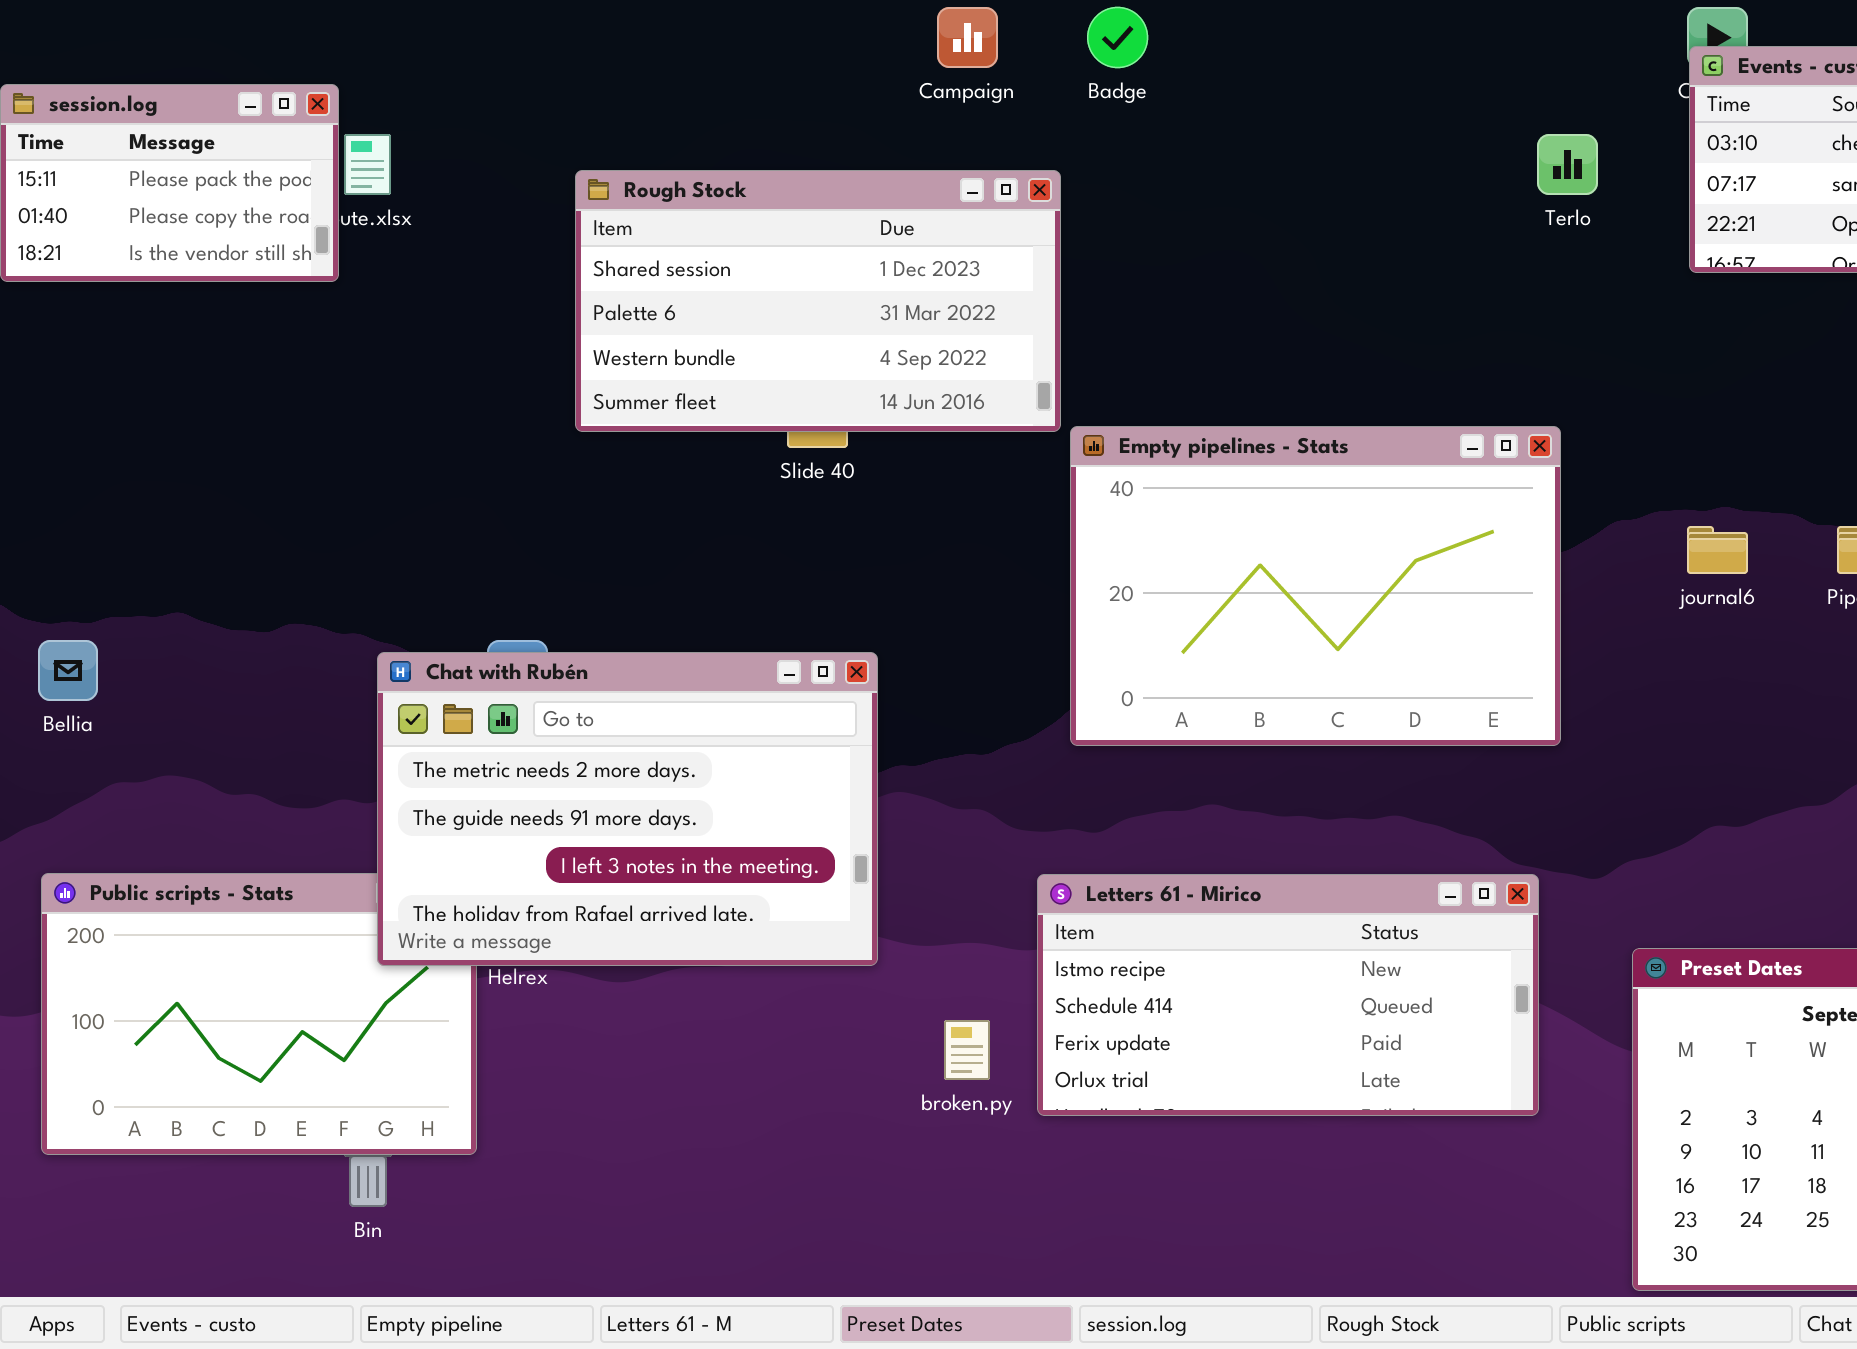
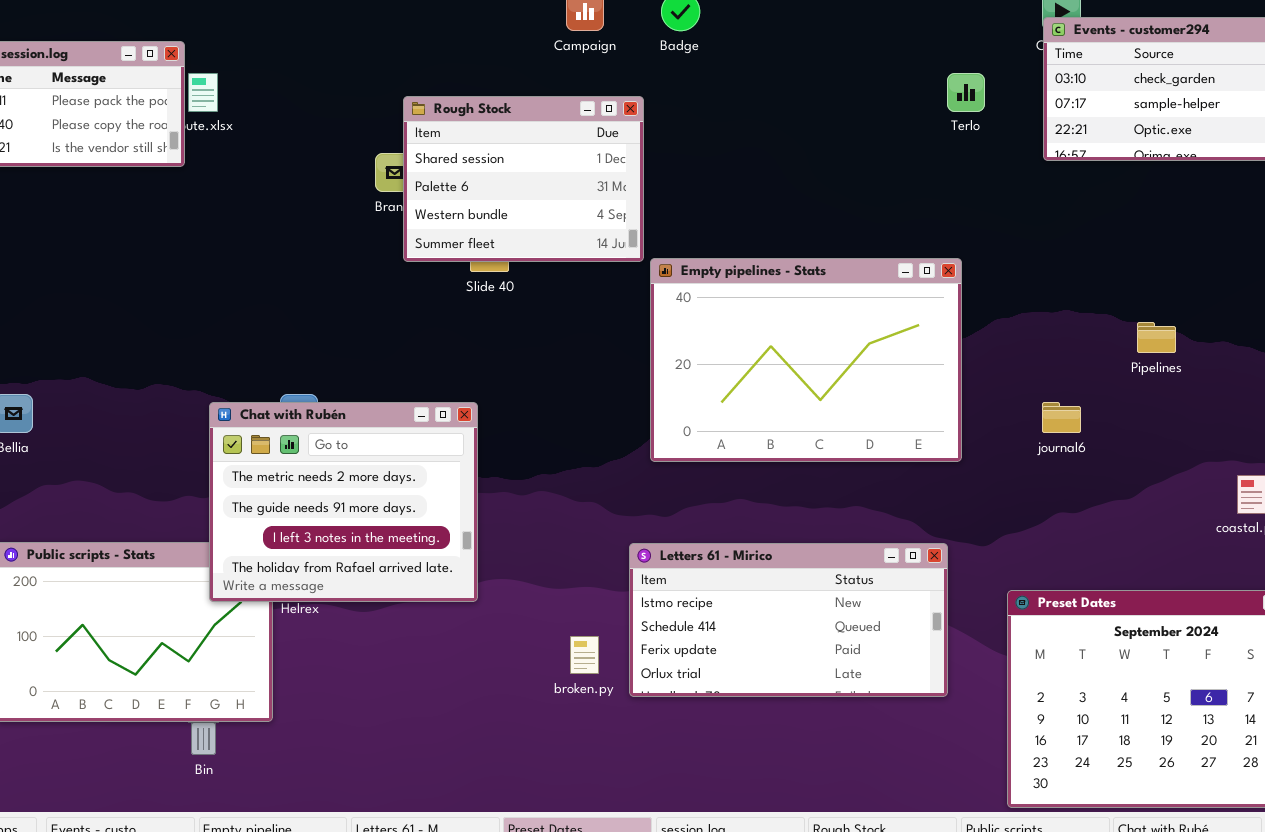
Rough Stock: [575,170,1061,432] -> [403,96,644,262], resized
journal6: [1687,526,1748,574] -> [1042,402,1081,433], moved
Chat with Rubén: [377,652,878,966] -> [209,402,478,602], resized

